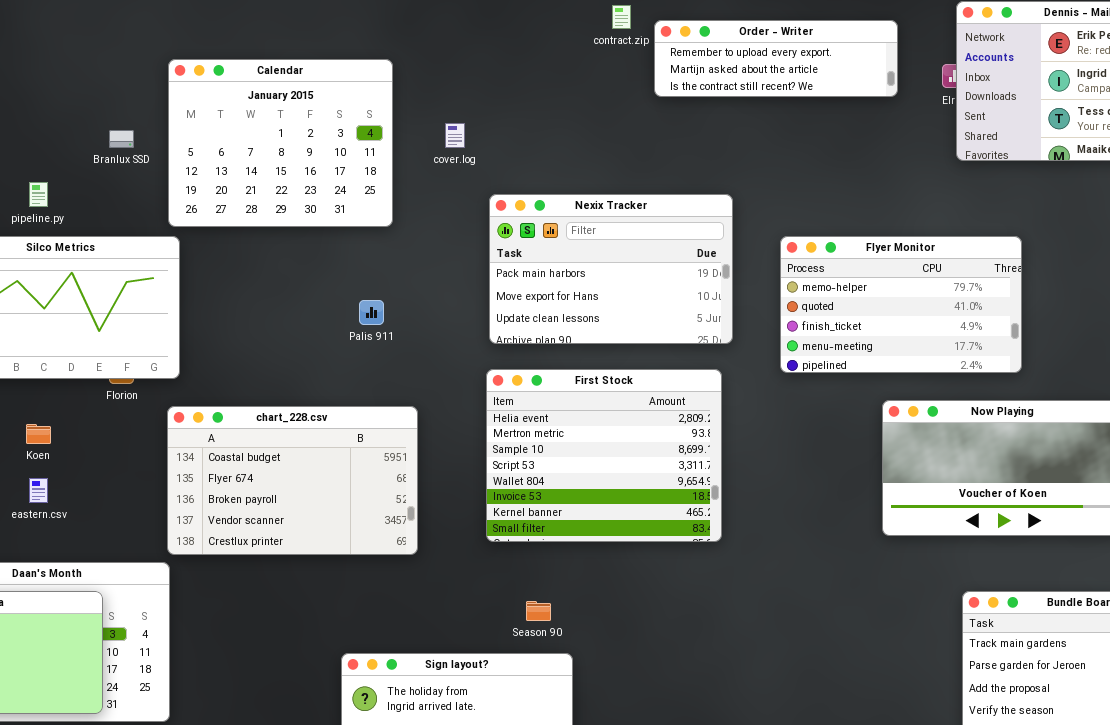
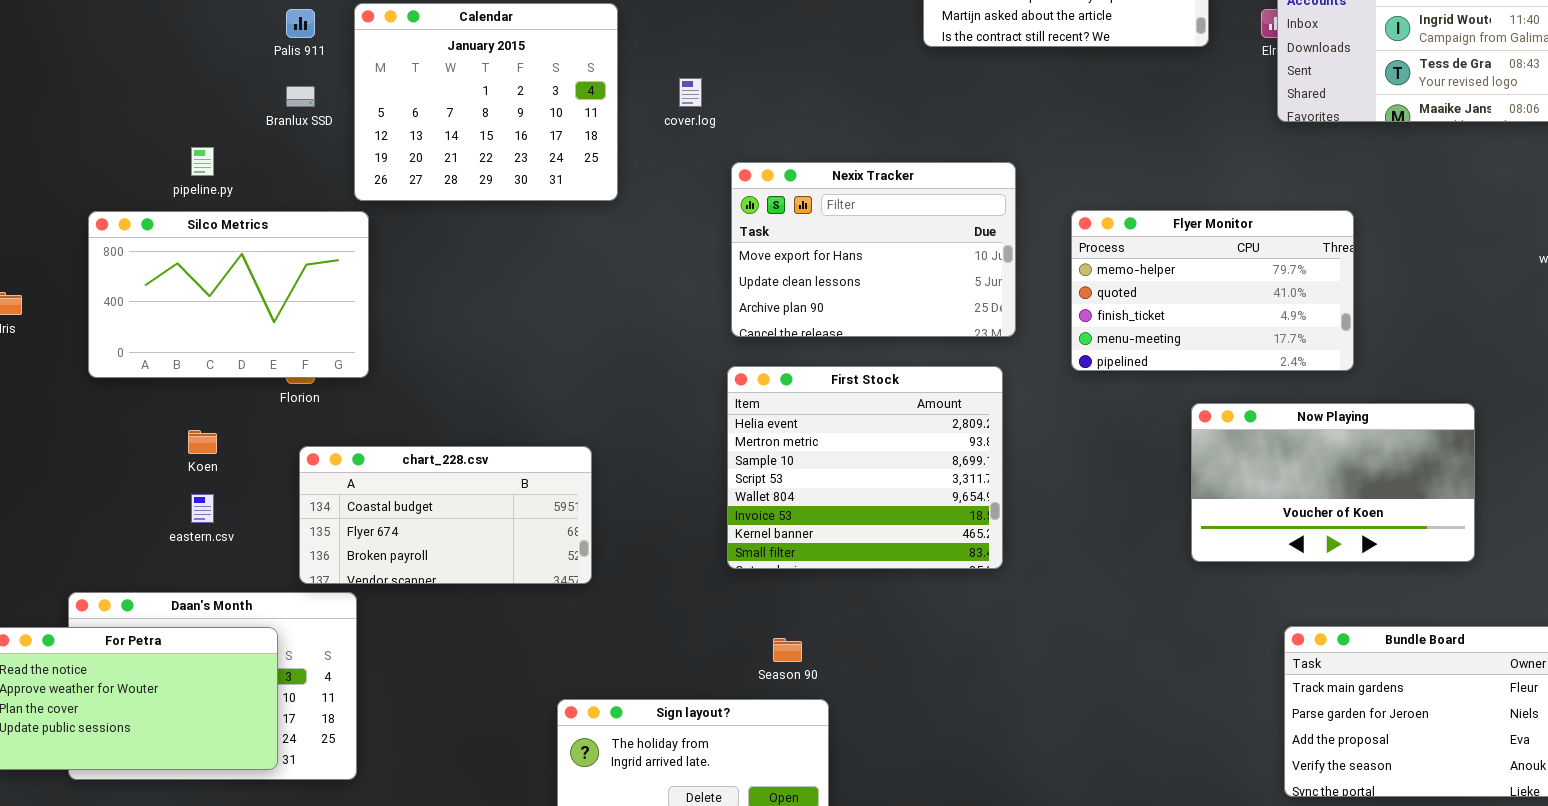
Nexix Tracker: [489,194,733,344] -> [731,162,1016,337], scrolled down 1 row
Palis 911: [359,300,384,325] -> [286,9,315,38], moved
chart_228.csv: [167,406,418,555] -> [299,446,592,584], moved, resized

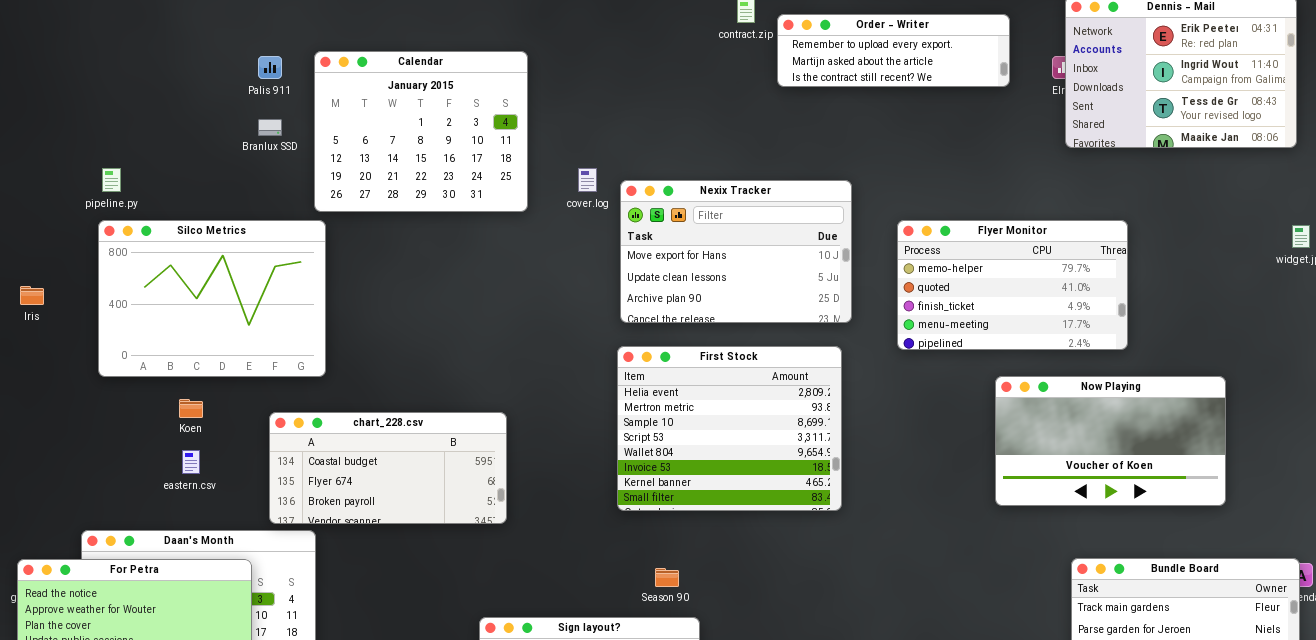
cover.log: [679,78,702,107] -> [578,168,597,192], moved
pipeline.py: [191,147,214,176] -> [102,168,121,192], moved
Silco Metrics: [88,211,369,378] -> [98,220,326,377], resized

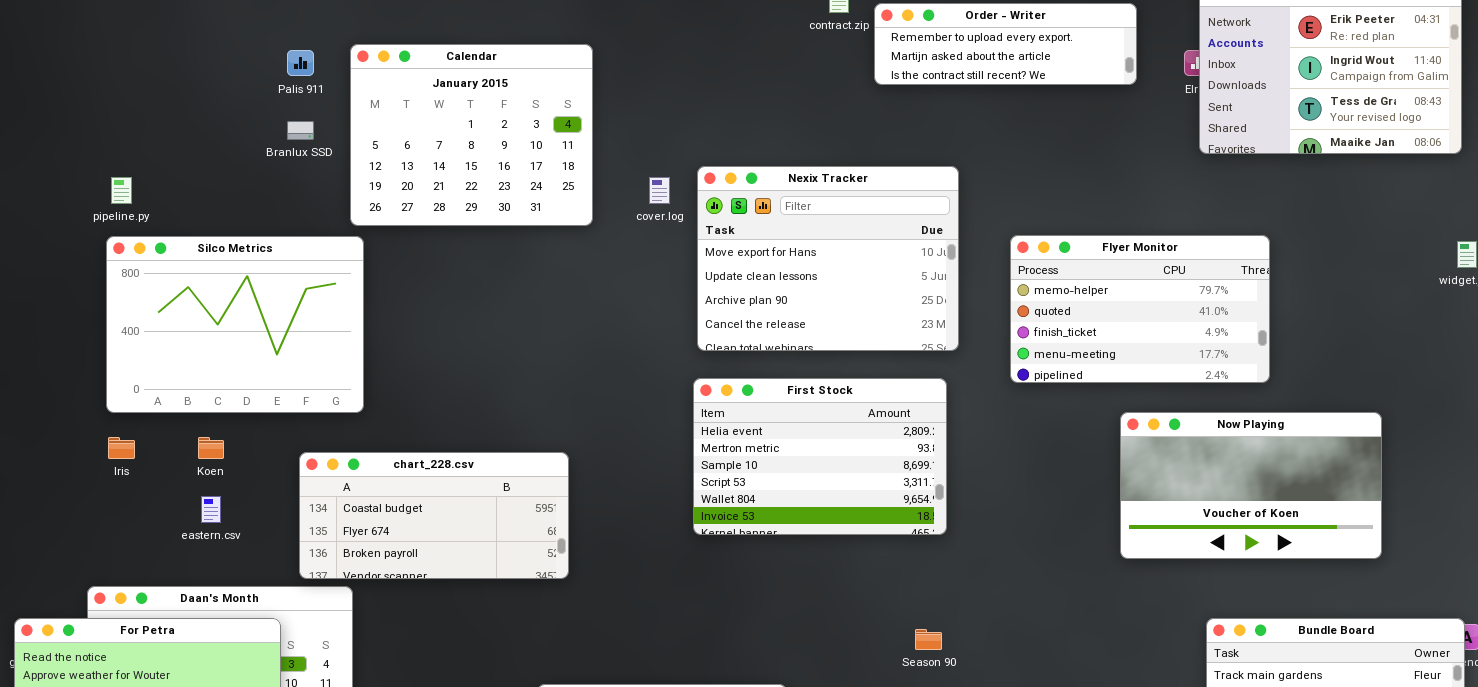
Nexix Tracker: [620,180,852,323] -> [697,166,959,351], resized
Iris: [20,286,44,305] -> [108,437,135,459], moved
First Stock: [617,346,842,511] -> [693,378,947,535], resized
Season 90: [655,568,679,587] -> [915,629,942,650], moved

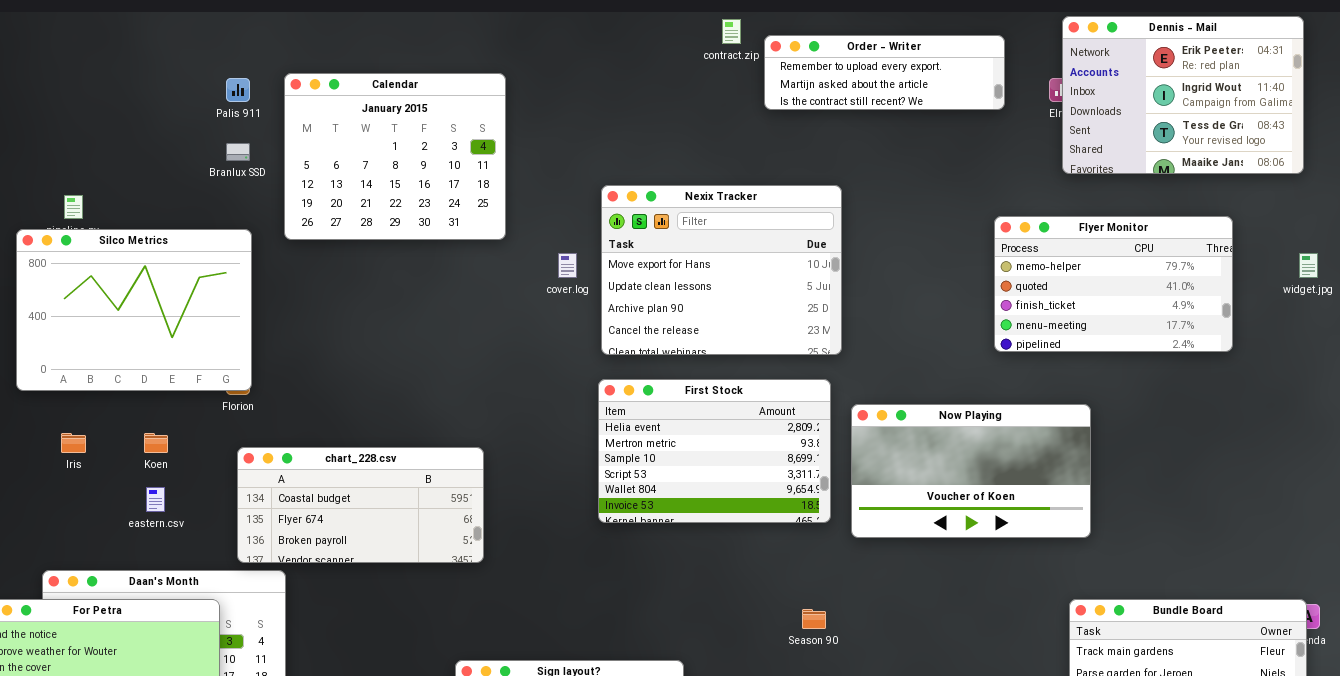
cover.log: [649,177,670,204] -> [558,253,577,278], moved
Flyer Monitor: [1010,235,1270,383] -> [994,216,1233,352], moved
Silco Metrics: [106,236,364,413] -> [16,229,252,391], moved
Now Playing: [1120,412,1382,559] -> [851,404,1091,538], moved

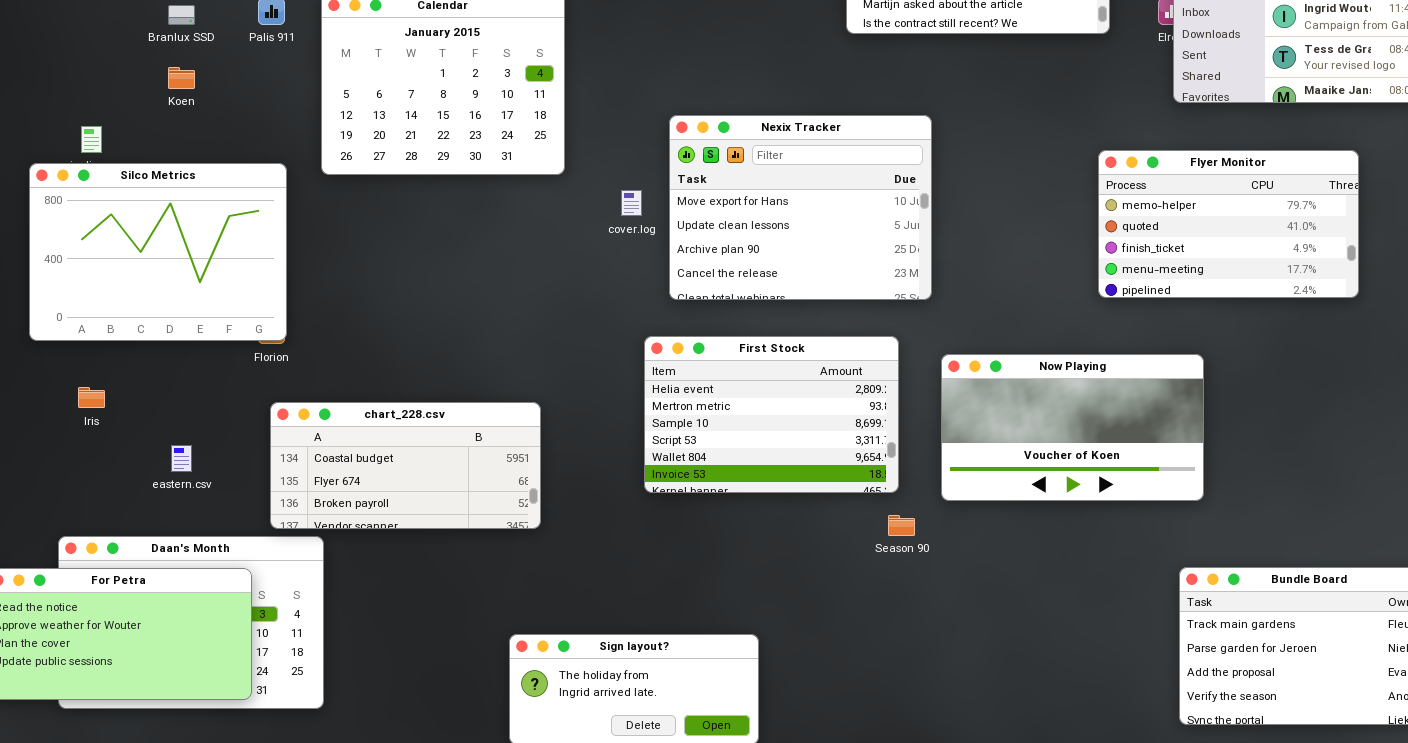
Branlux SSD: [226,143,250,161] -> [168,5,195,25], moved
First Stock: [598,379,831,523] -> [644,336,899,493], moved
Koen: [144,433,168,453] -> [168,67,195,89], moved
Season 90: [802,609,826,629] -> [888,515,915,536], moved

